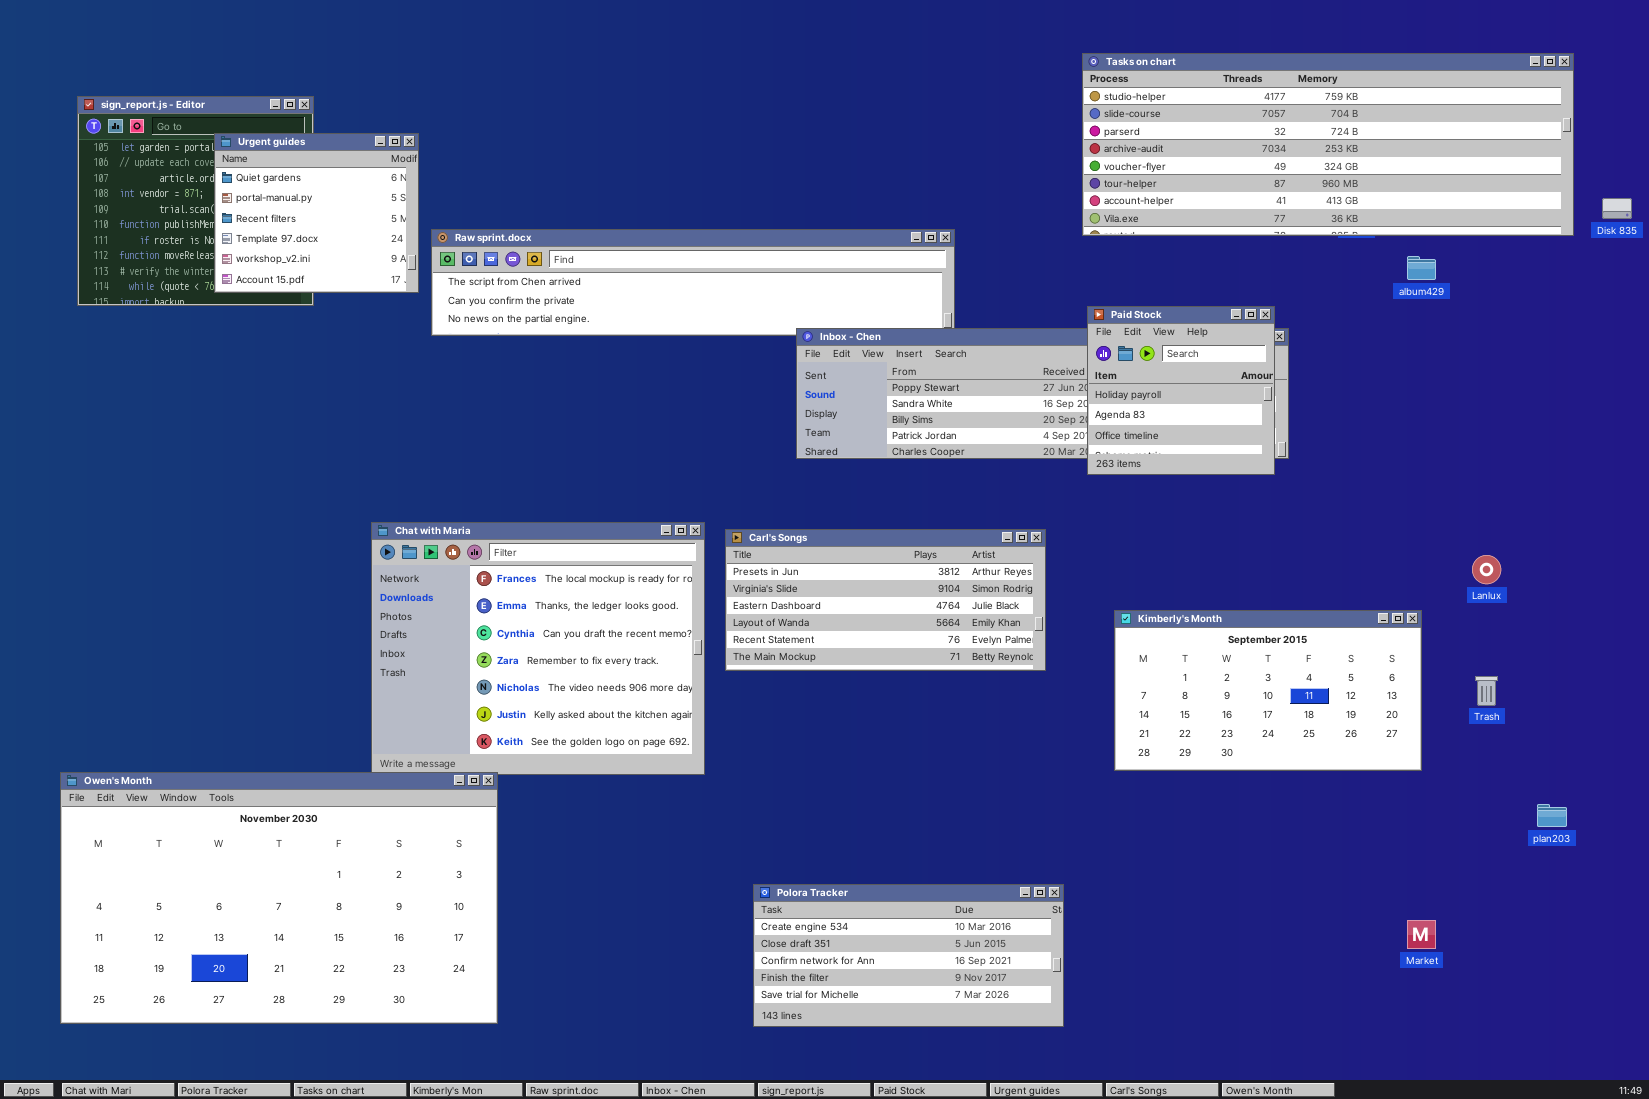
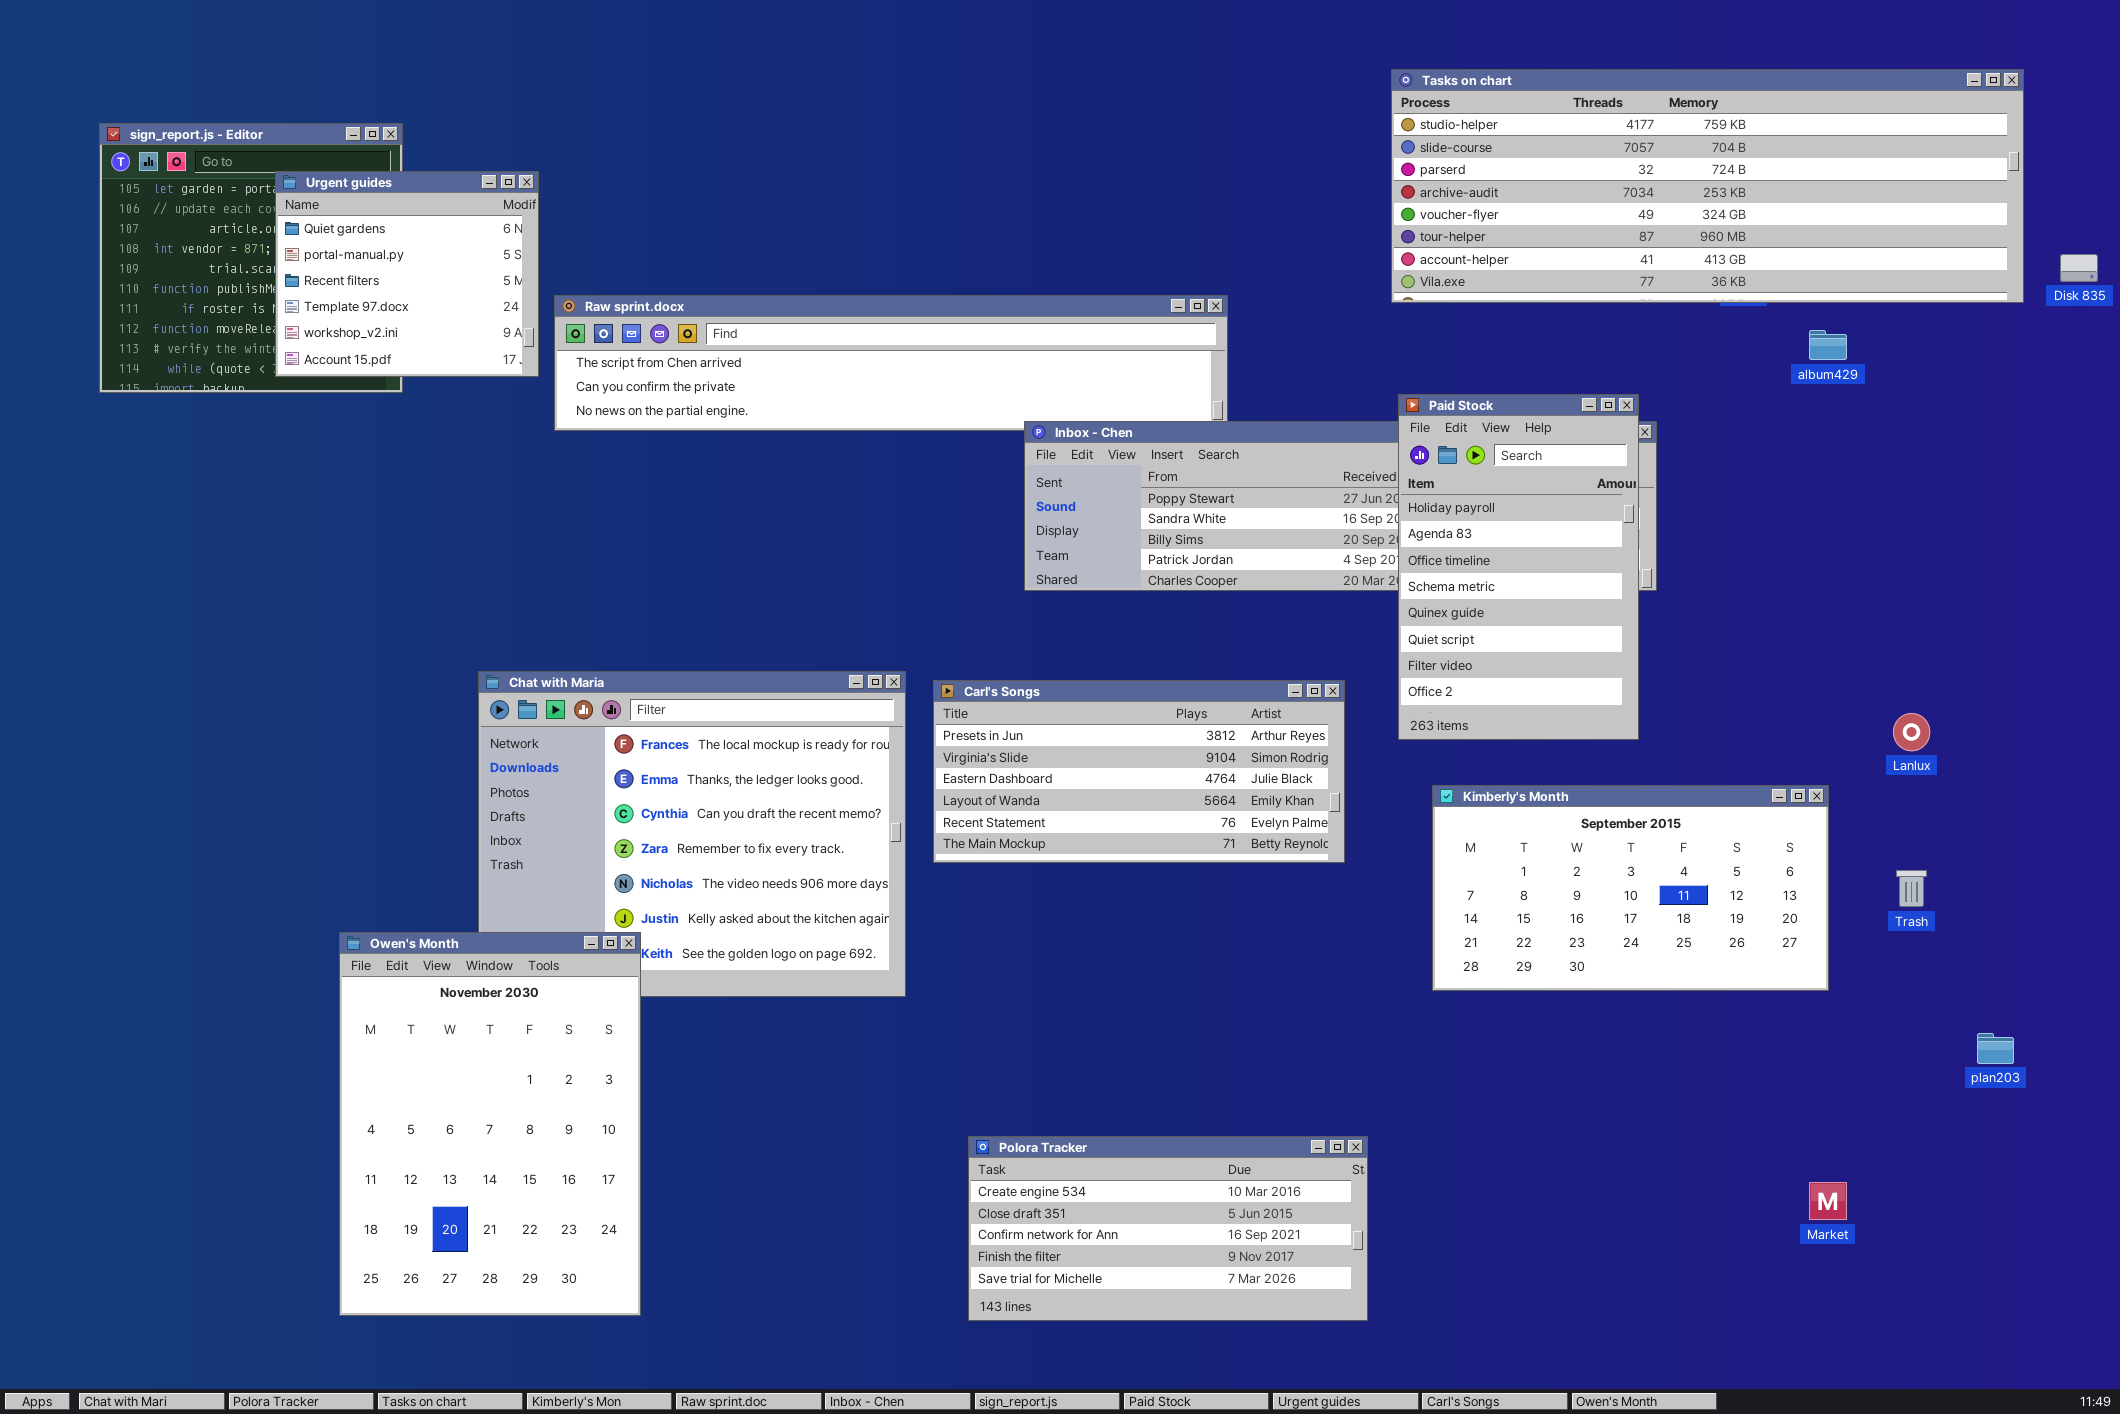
Paid Stock: [1087,306,1275,475] -> [1398,394,1639,740], resized
Owen's Month: [60,772,498,1024] -> [339,932,641,1316], resized

